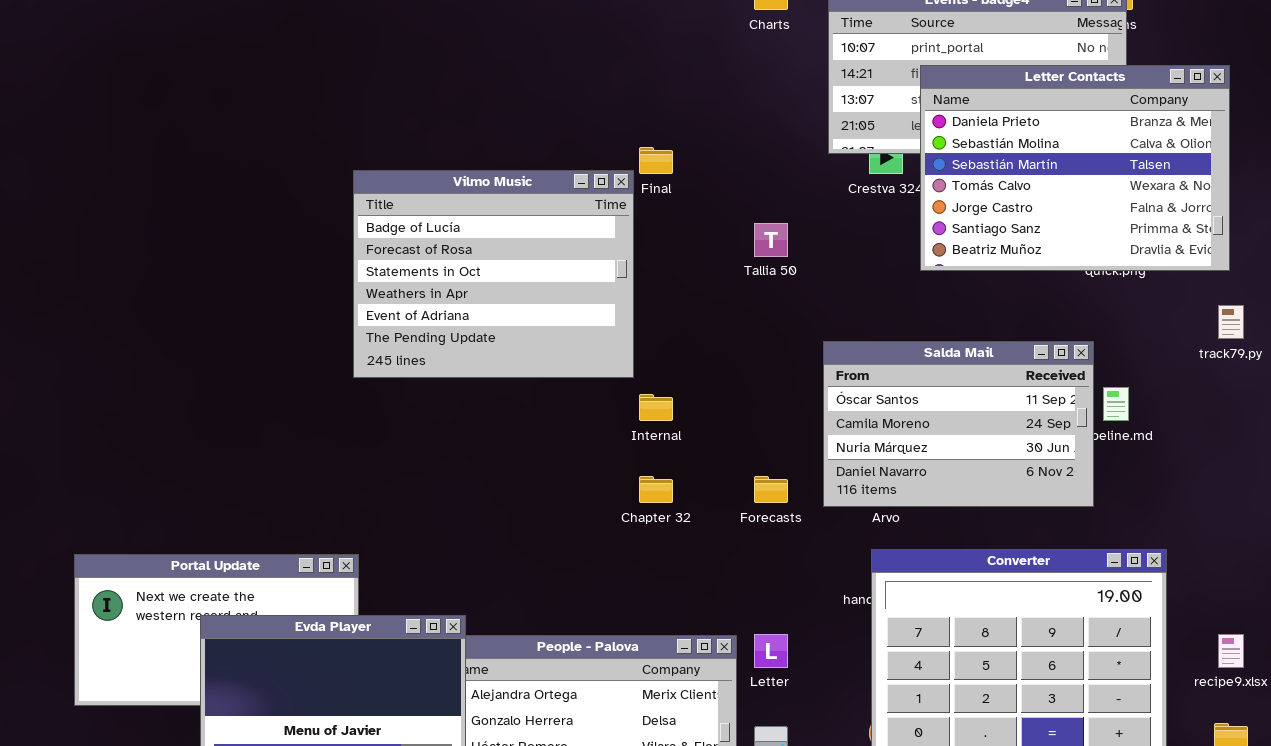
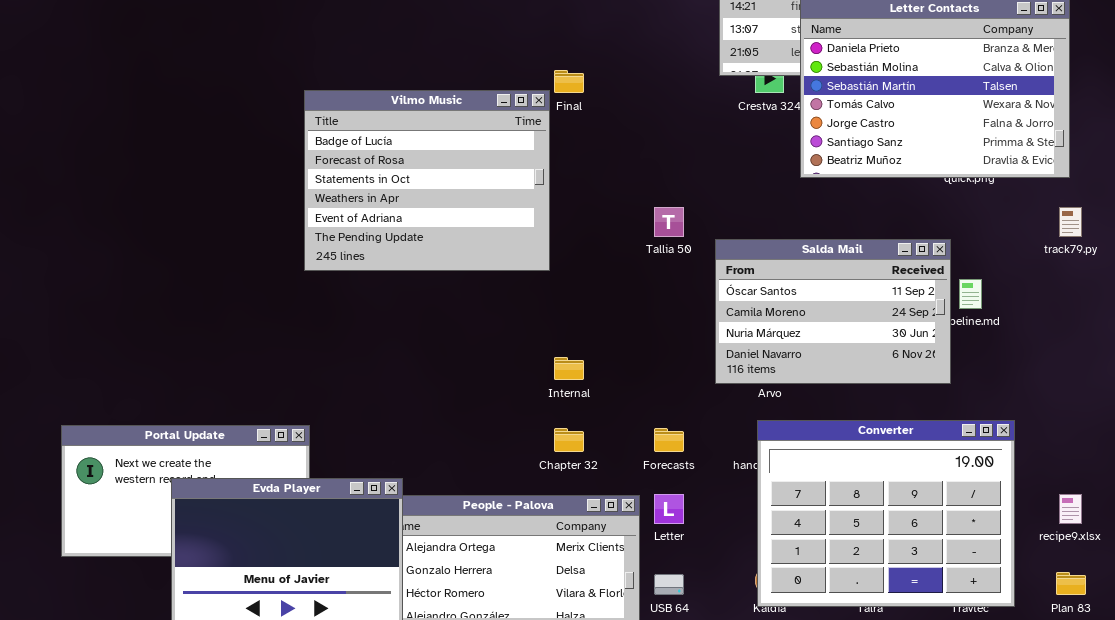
Tallia 50: [754,223,788,257] -> [654,207,684,237], moved
Internal: [639,394,673,421] -> [554,357,584,380], moved
Chapter 32: [639,476,673,503] -> [554,428,584,452], moved
Forecasts: [754,476,788,503] -> [654,428,684,452], moved

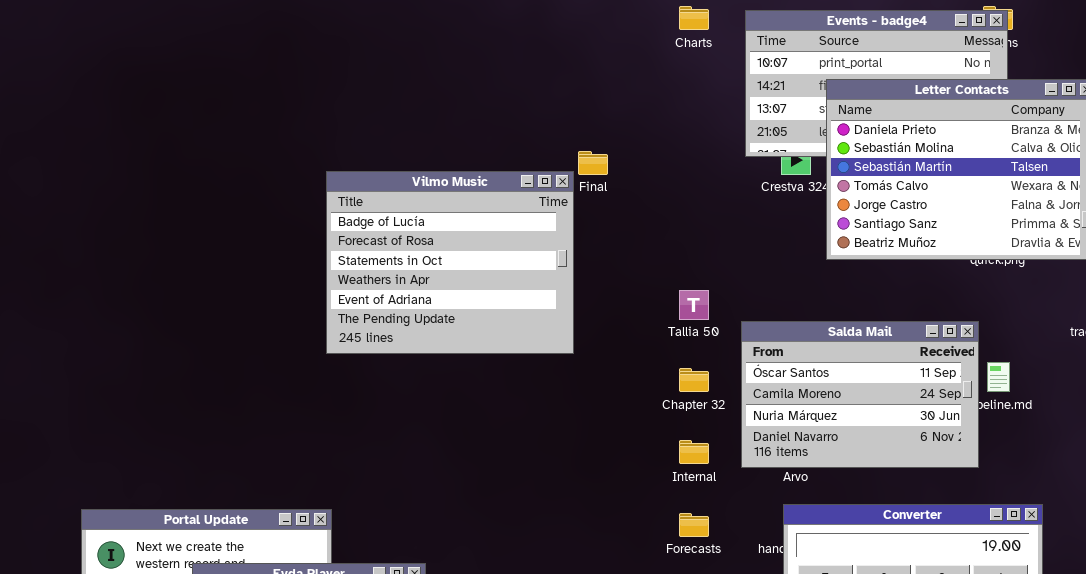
Internal: [554,357,584,380] -> [679,440,709,464], moved
Chapter 32: [554,428,584,452] -> [679,368,709,392], moved

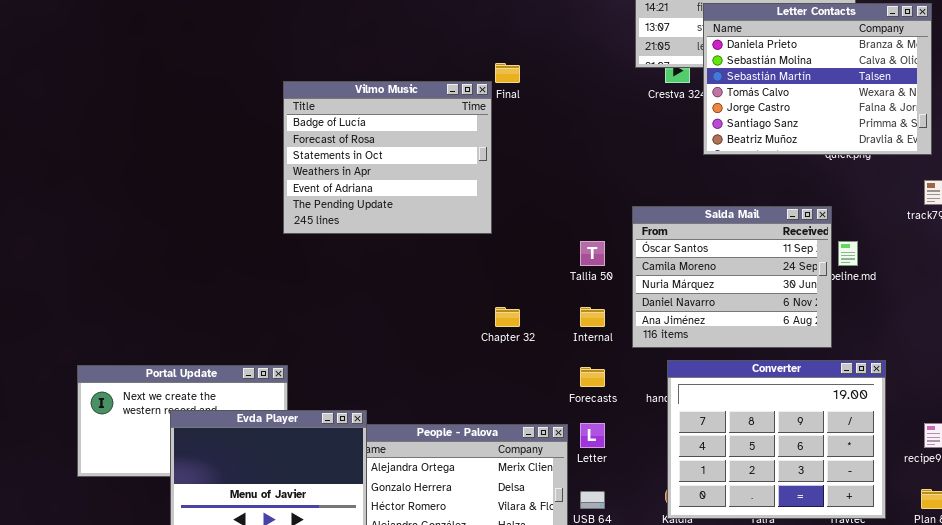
Tallia 50: [679,290,709,320] -> [580,241,605,266], moved
Salda Mail: [741,321,979,468] -> [632,206,832,348], resized
Chapter 32: [679,368,709,392] -> [495,307,520,327], moved

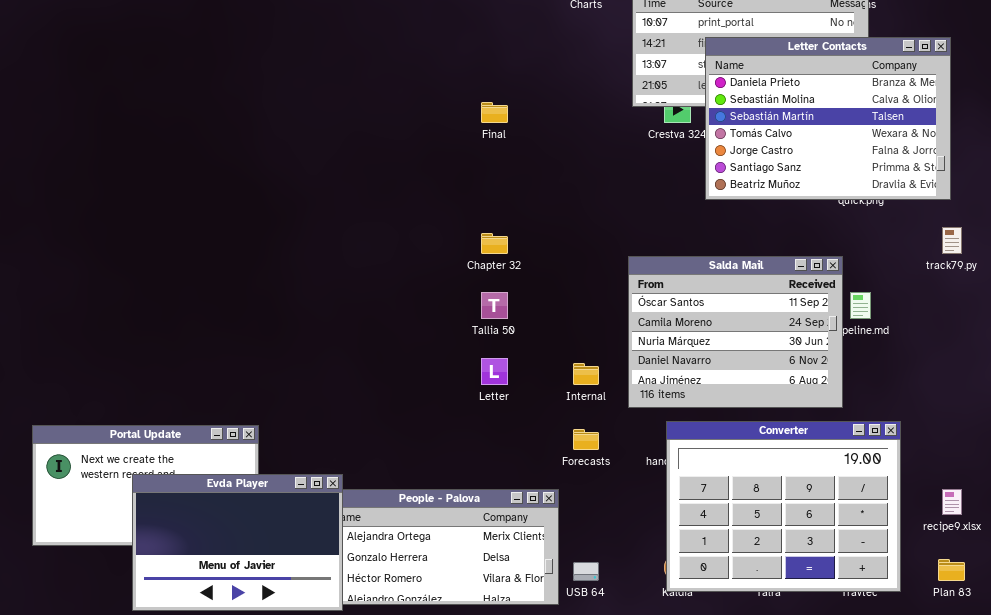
Vilmo Music: [283,81,492,234] -> none, closed
Tallia 50: [580,241,605,266] -> [481,292,508,319], moved
Chapter 32: [495,307,520,327] -> [481,233,508,254], moved
Letter: [580,423,605,448] -> [481,358,508,385], moved

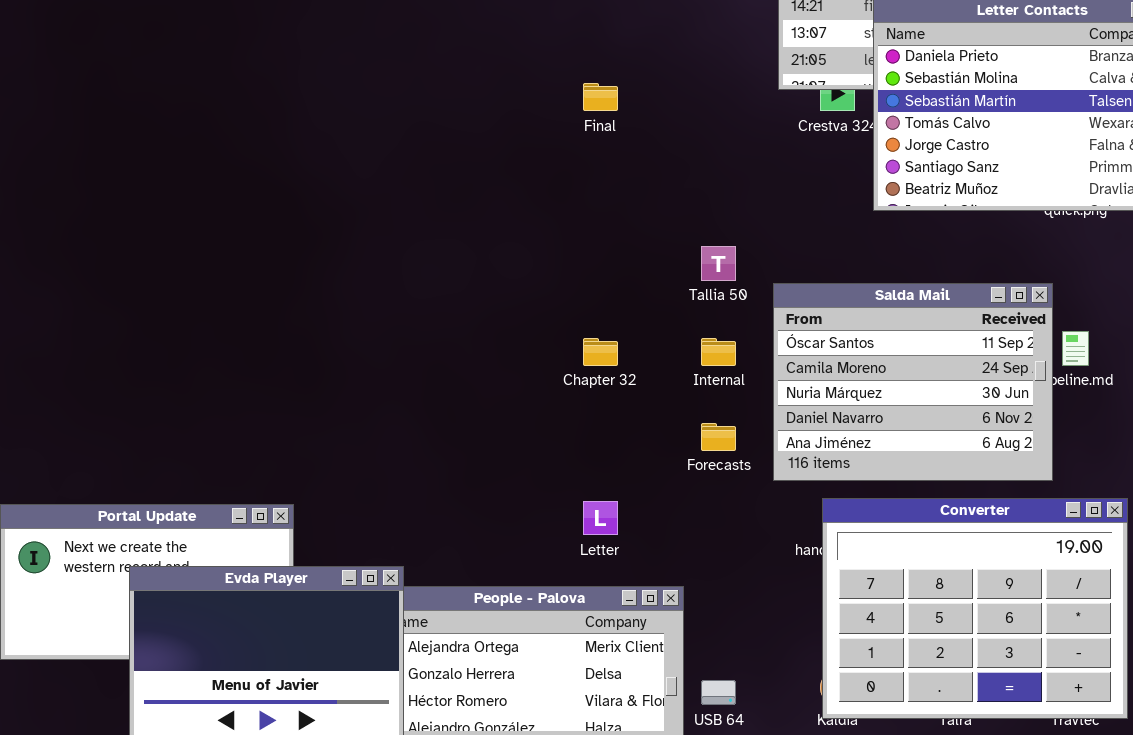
Chapter 32: [481,233,508,254] -> [583,338,618,366], moved
Tallia 50: [481,292,508,319] -> [701,246,736,281], moved
Letter: [481,358,508,385] -> [583,501,618,535], moved
Internal: [573,363,599,385] -> [701,338,736,366], moved
Forecasts: [573,429,599,450] -> [701,423,736,451], moved

